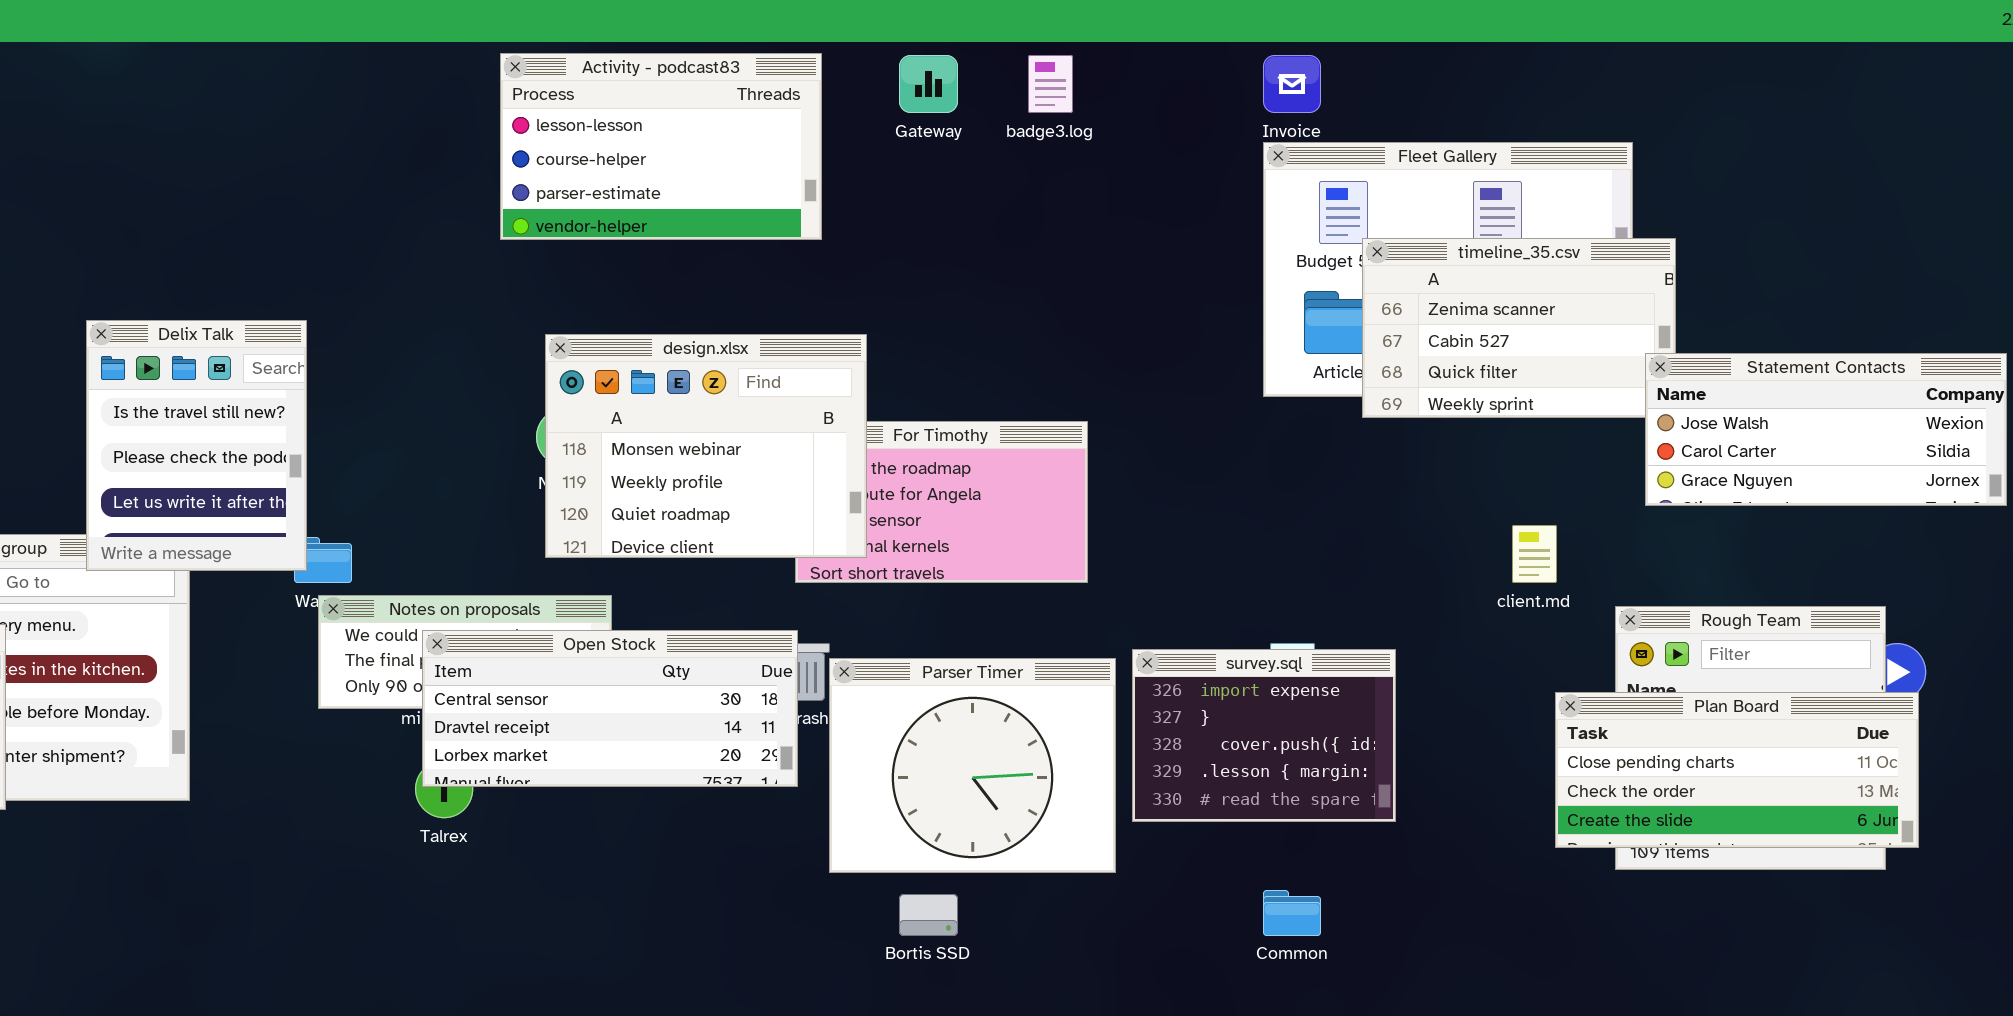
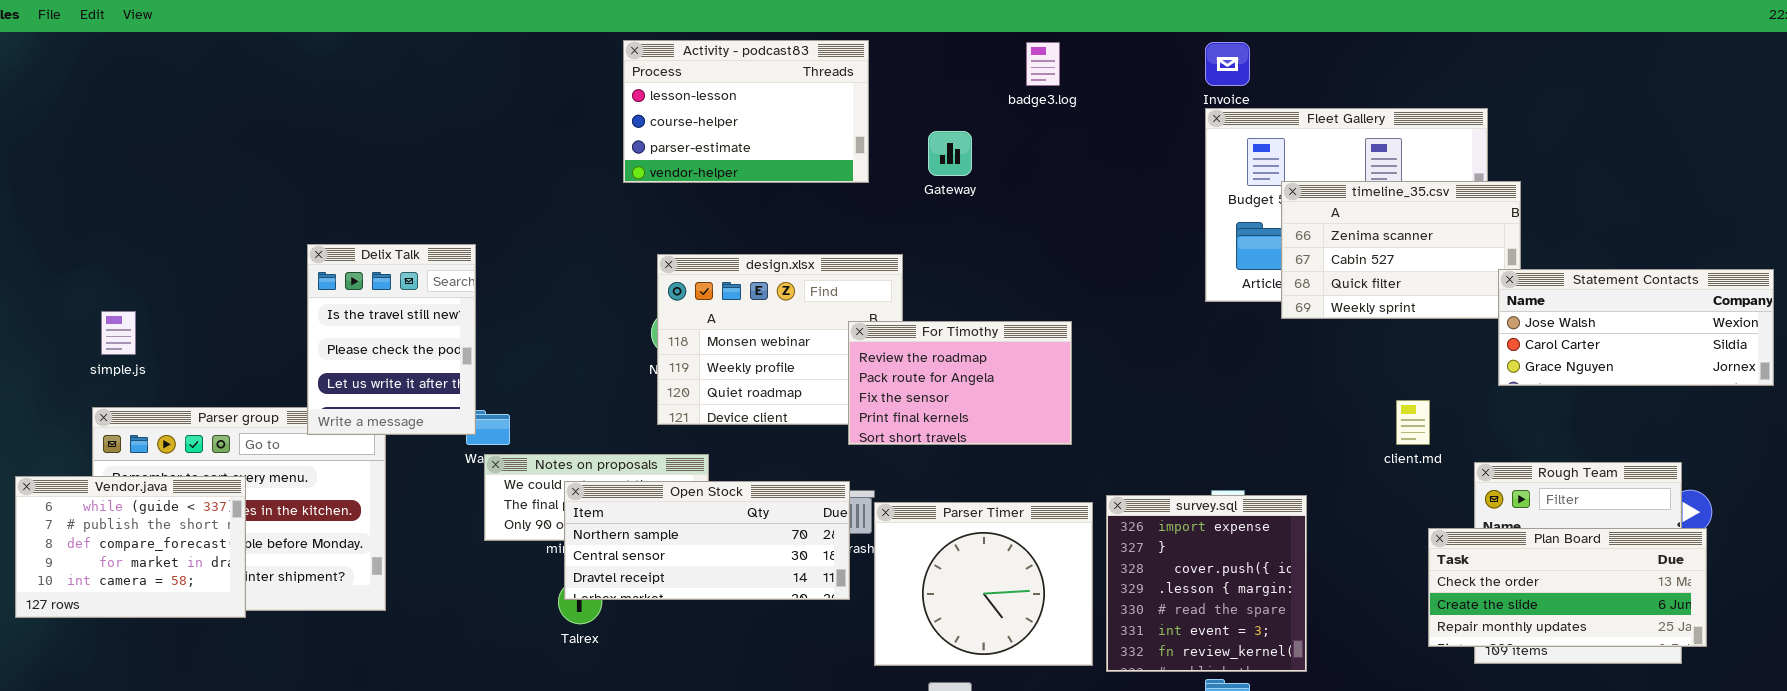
Gateway: [899,55,958,113] -> [928,131,972,176], moved
For Timothy: [795,421,1088,583] -> [848,321,1072,445], raised
Open Stock: [422,630,798,787] -> [564,481,850,600], scrolled up 1 row
survey.sql: [1132,649,1396,822] -> [1106,495,1307,672], resized
Plan Board: [1555,692,1919,848] -> [1428,528,1707,647], scrolled down 1 row

